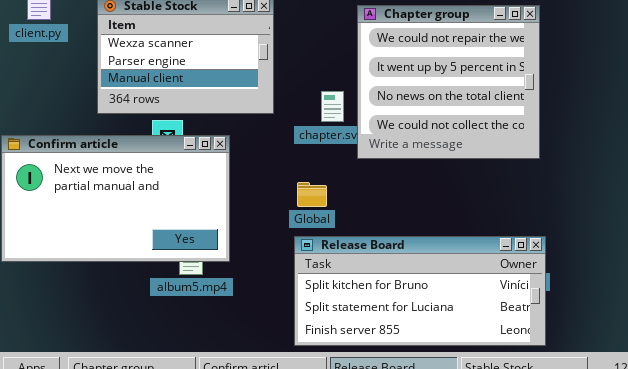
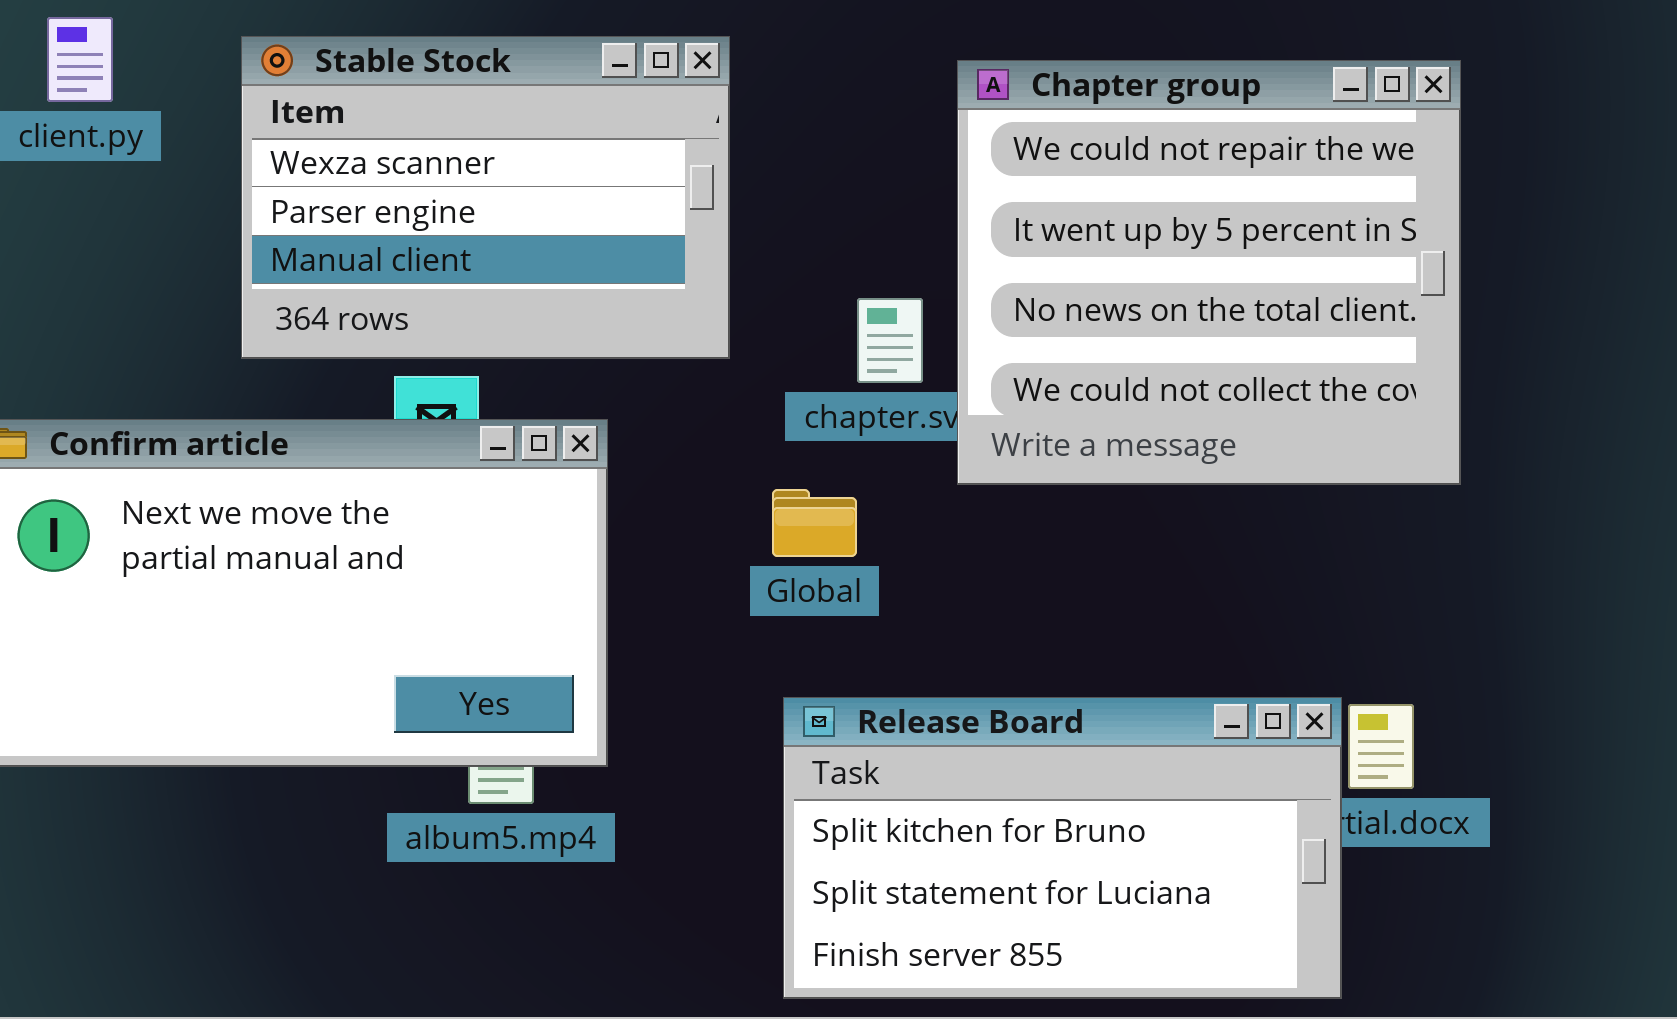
Global: [297,182,327,207] -> [772,489,857,557], moved
Release Board: [294,236,546,346] -> [783,697,1342,999], resized

